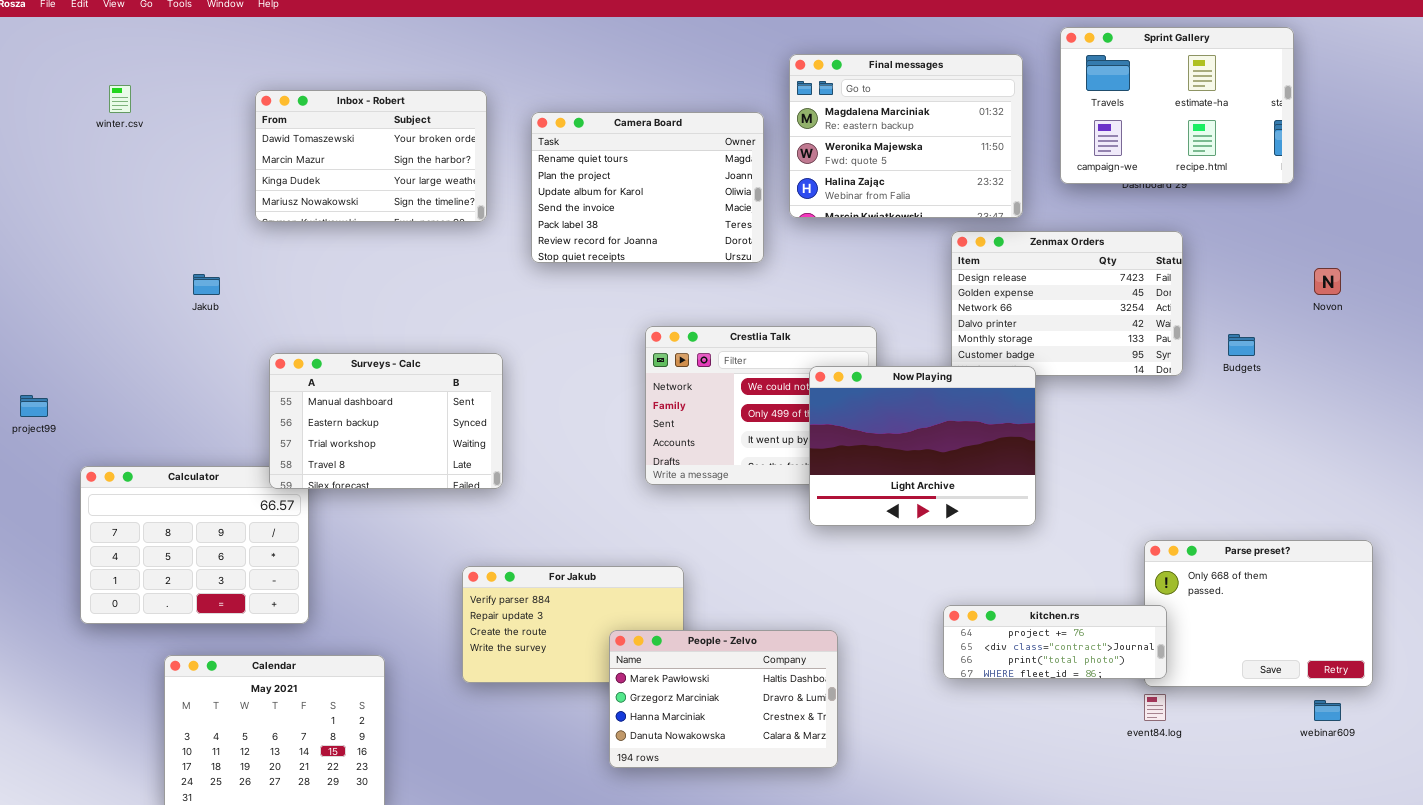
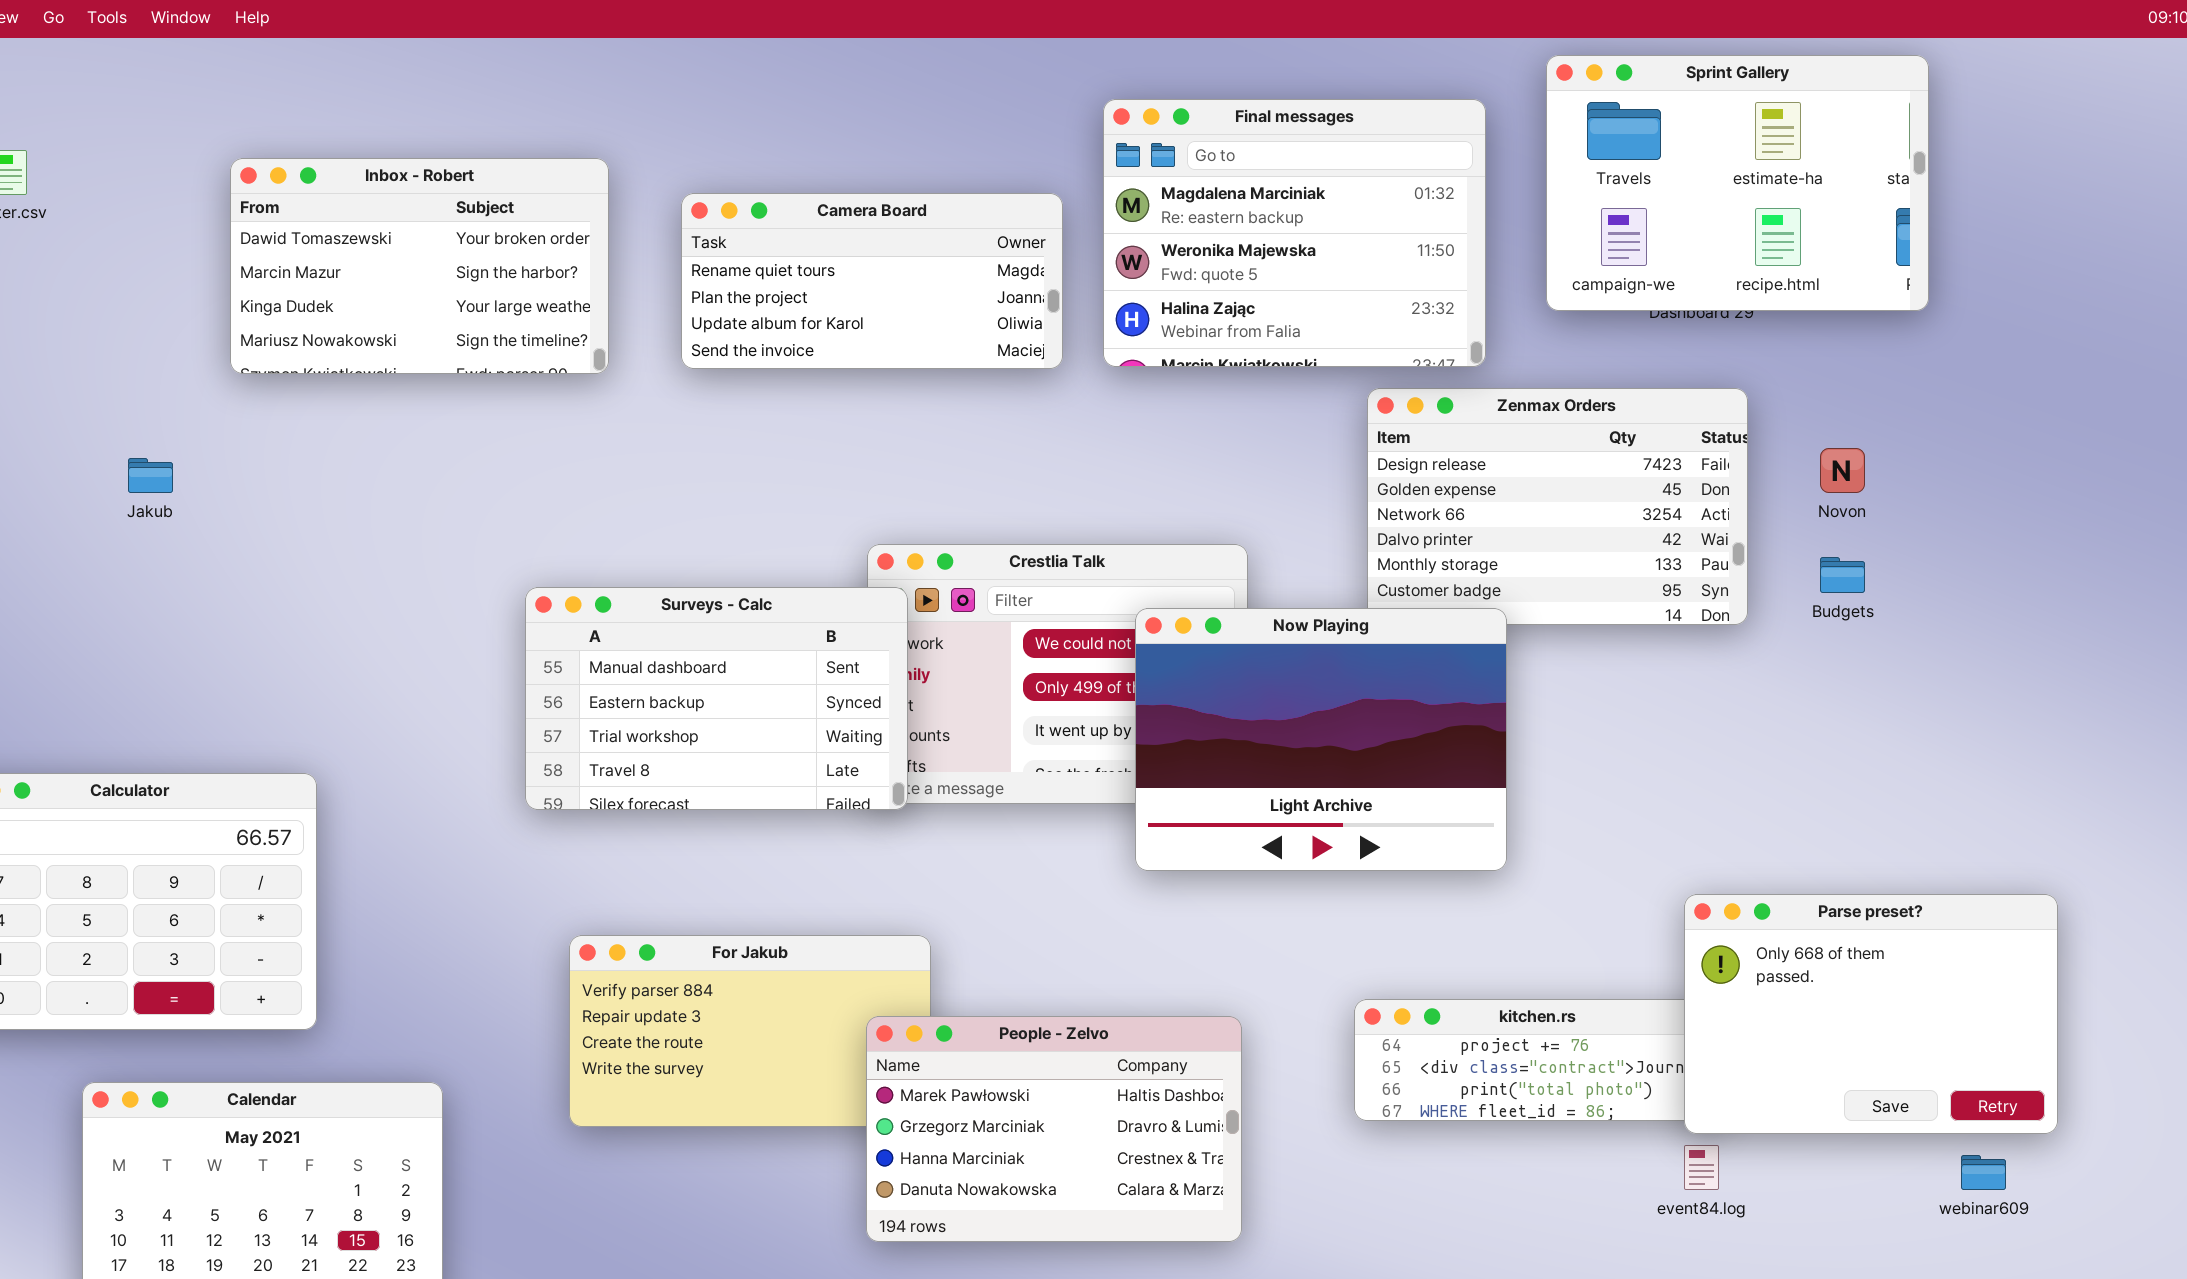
Camera Board: [531,112,764,263] -> [681,193,1063,369], resized
Novon: [1314,268,1341,295] -> [1820,448,1865,493], moved
Surveys - Calc: [269,353,503,489] -> [525,587,908,810], moved
Parse preset?: [1144,540,1373,687] -> [1684,894,2058,1134], raised
People - Zelvo: [609,630,838,768] -> [866,1016,1242,1242], moved

